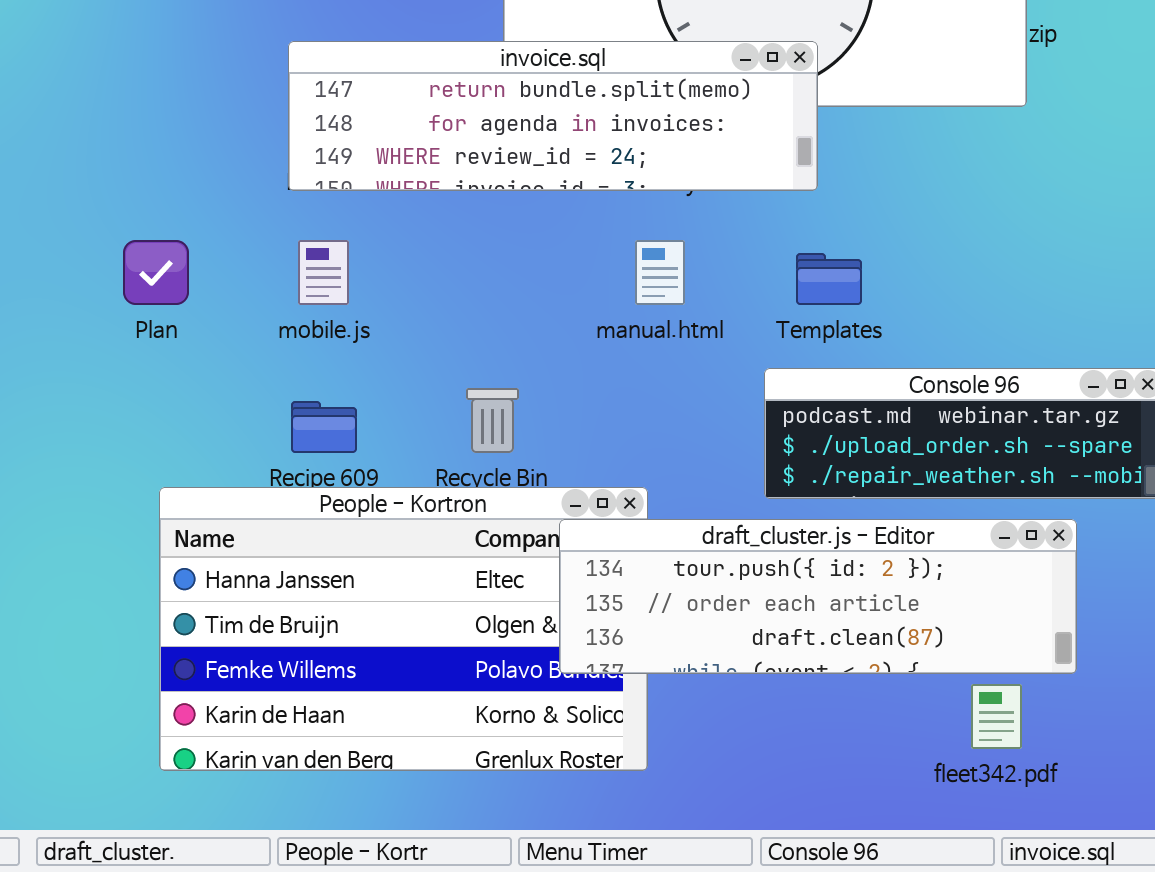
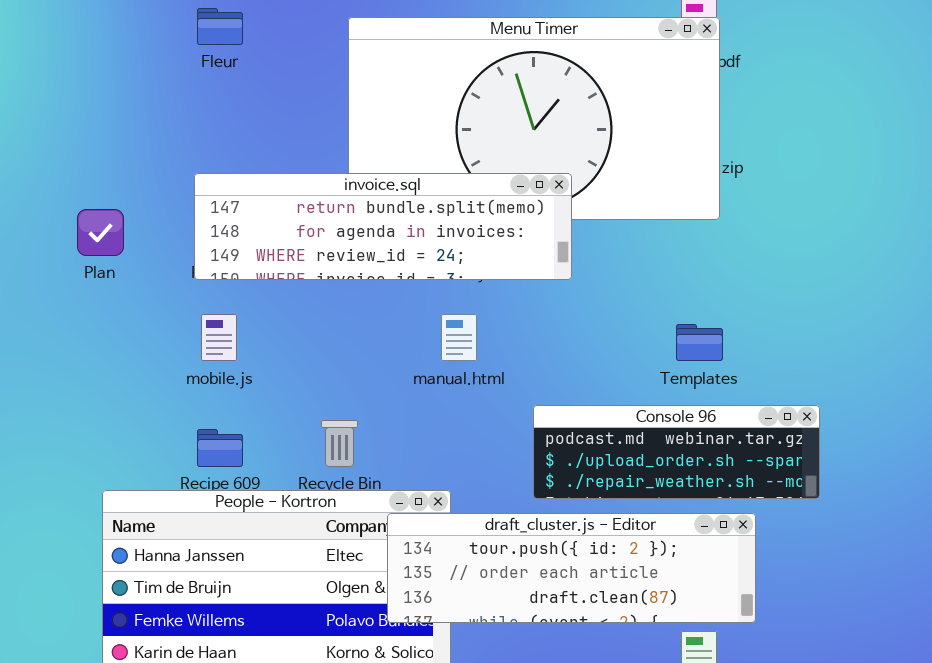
Plan: [123,240,189,305] -> [77,209,124,256], moved
Templates: [796,253,862,305] -> [676,324,723,361], moved

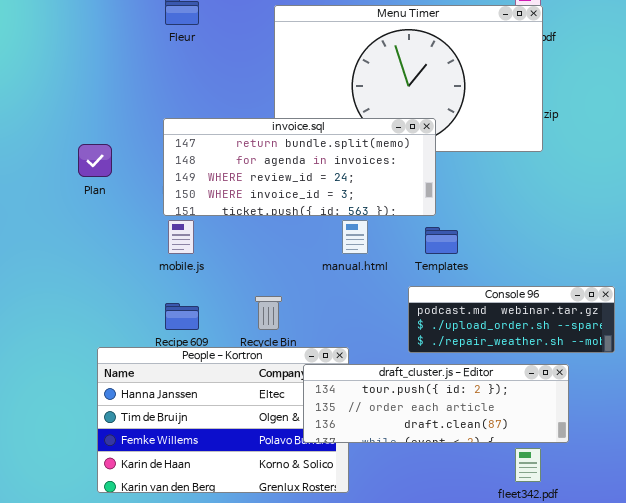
invoice.sql: [194,173,572,280] -> [163,118,436,216], resized
Templates: [676,324,723,361] -> [425,227,458,254], moved

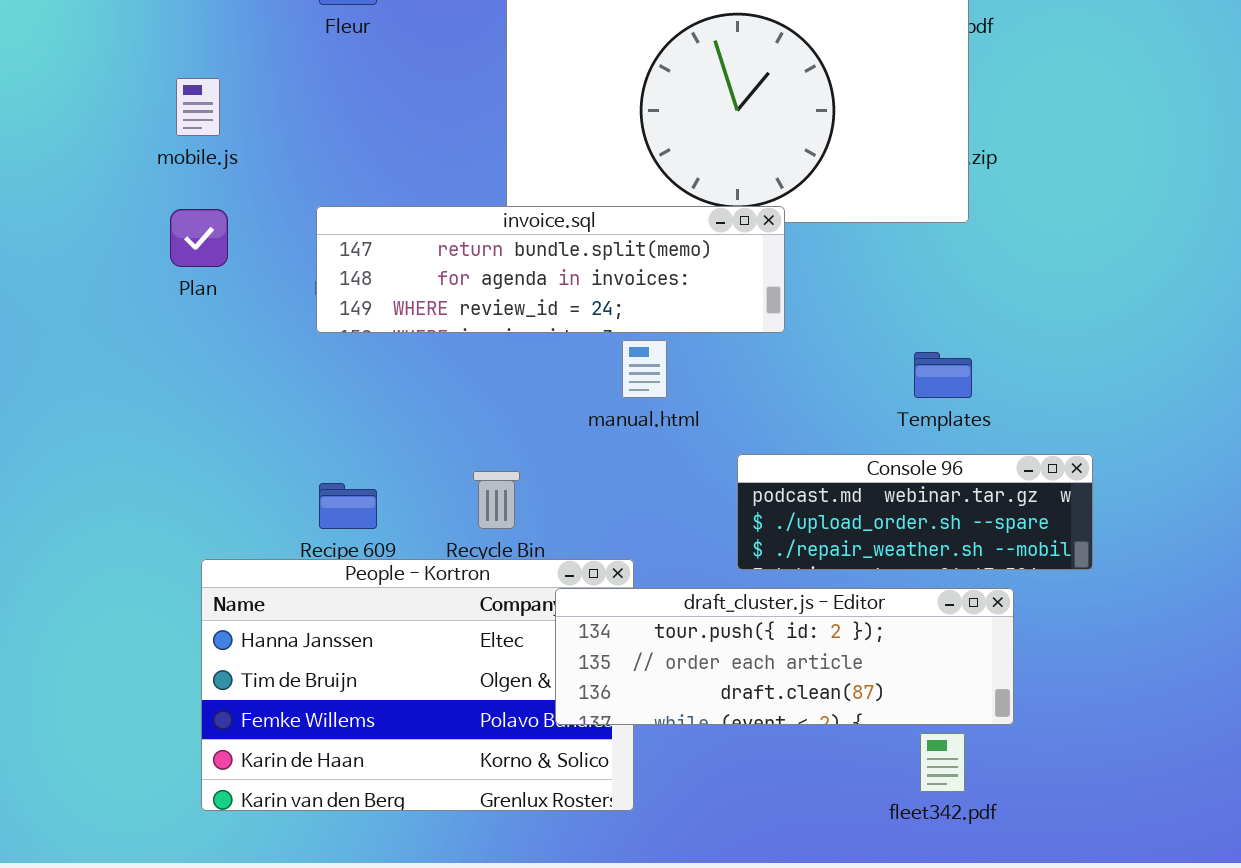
invoice.sql: [163,118,436,216] -> [316,206,785,333], resized
mobile.js: [168,220,194,254] -> [176,78,220,136], moved
Templates: [425,227,458,254] -> [914,352,972,398], moved

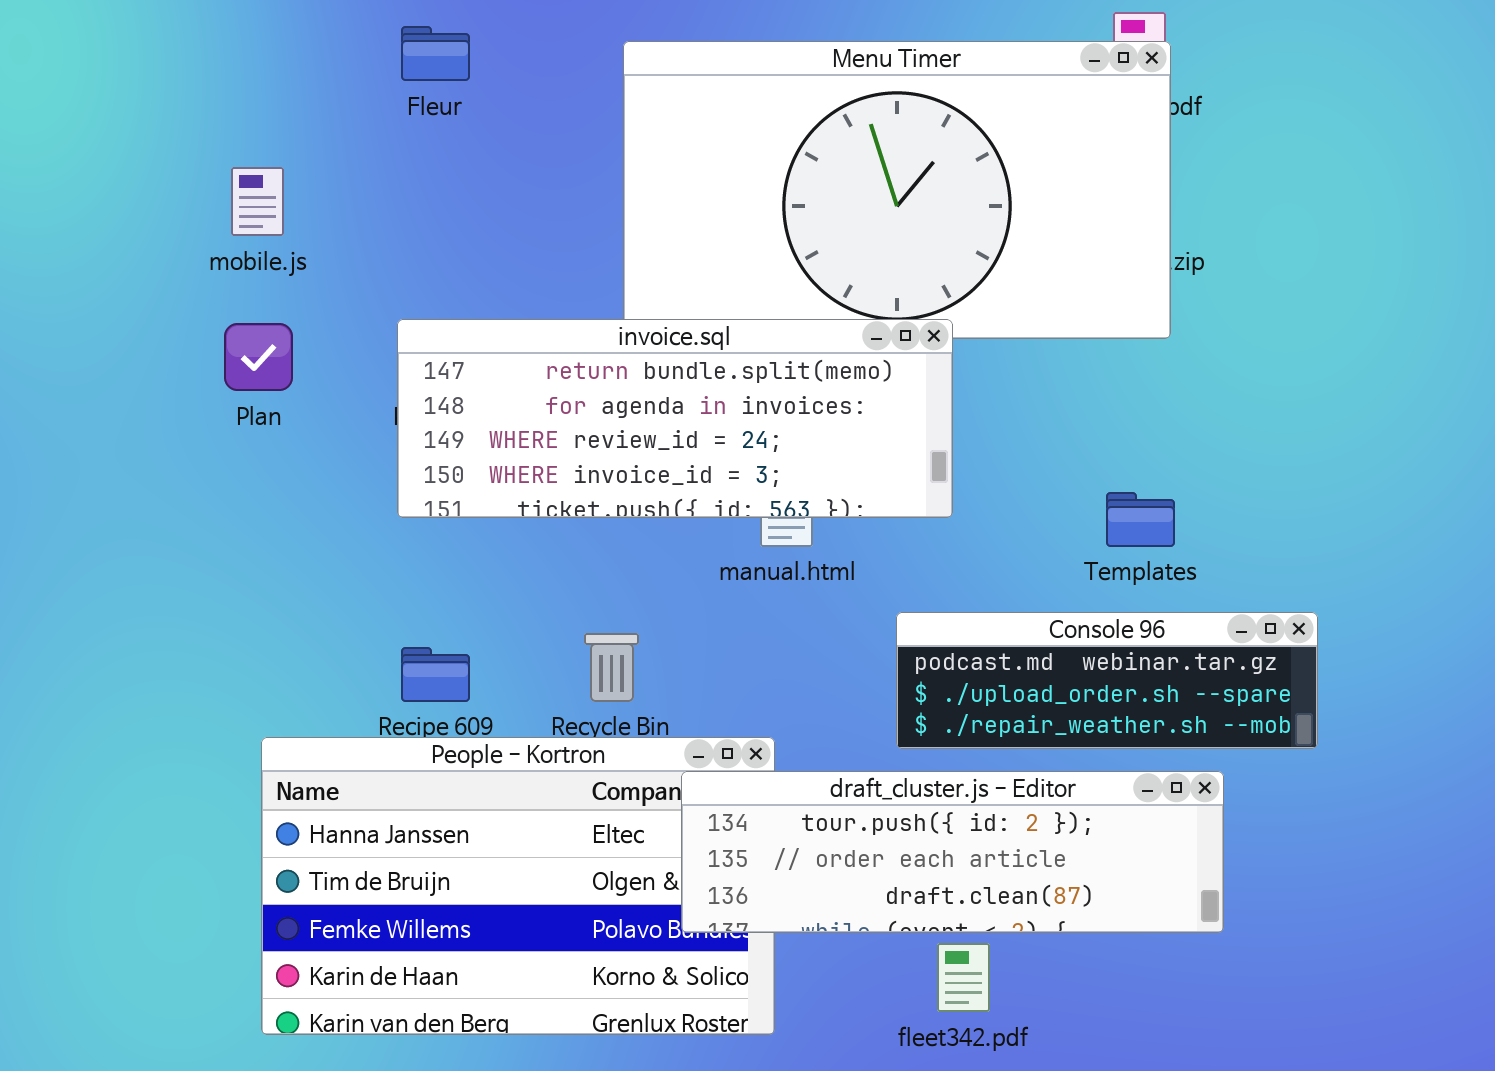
invoice.sql: [316,206,785,333] -> [397,319,953,518], resized
fleet342.pdf: [920,733,965,792] -> [937,943,990,1012], moved

